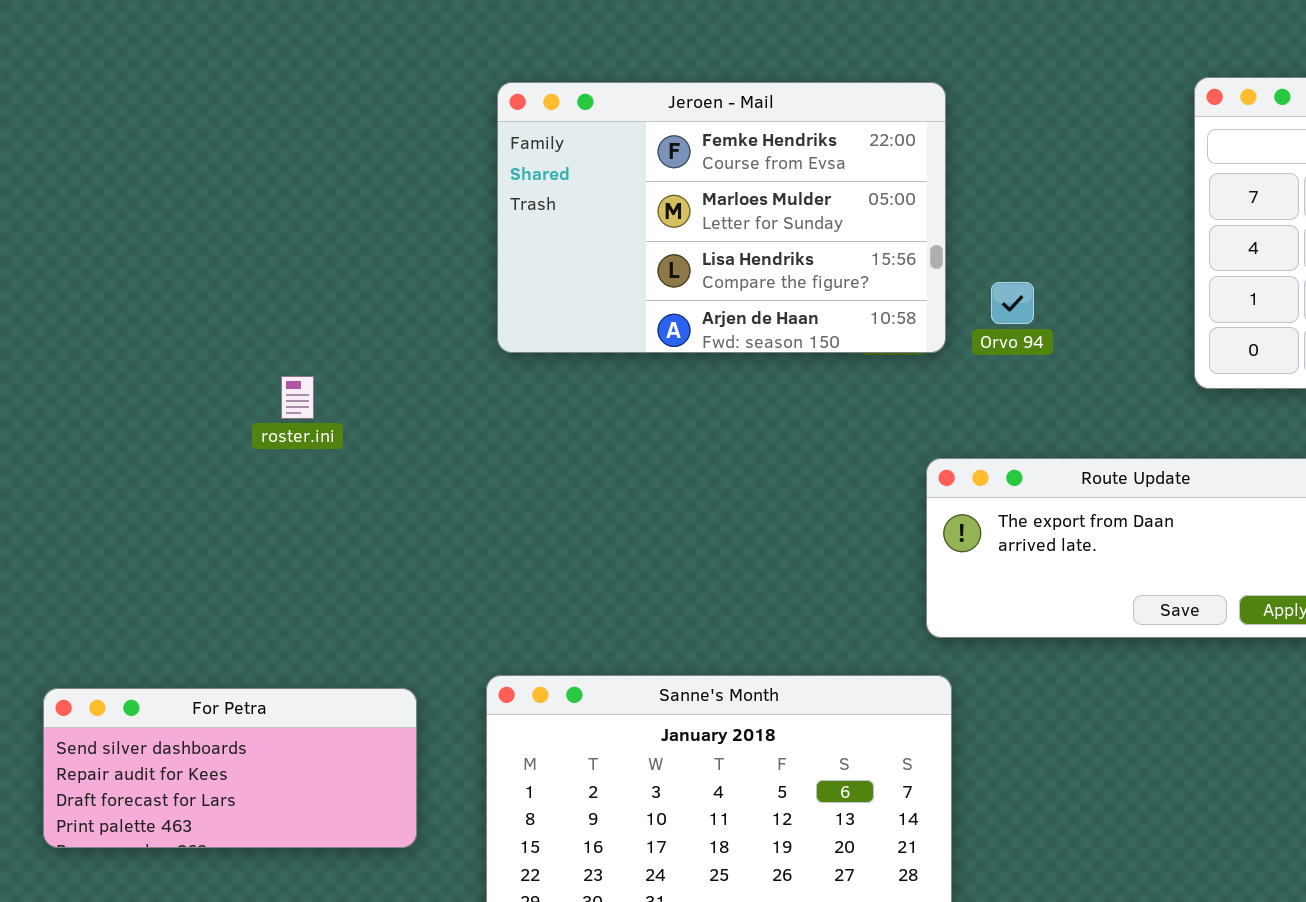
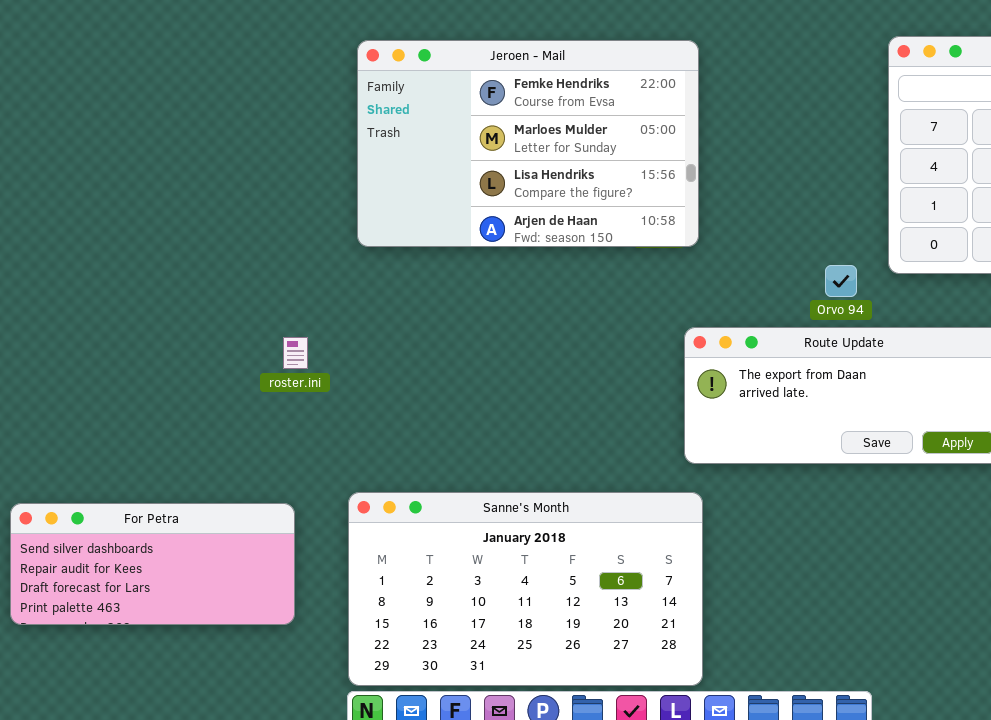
Orvo 94: [991,282,1034,324] -> [825,265,857,297], moved
roster.ini: [281,376,314,419] -> [283,337,308,369], moved

